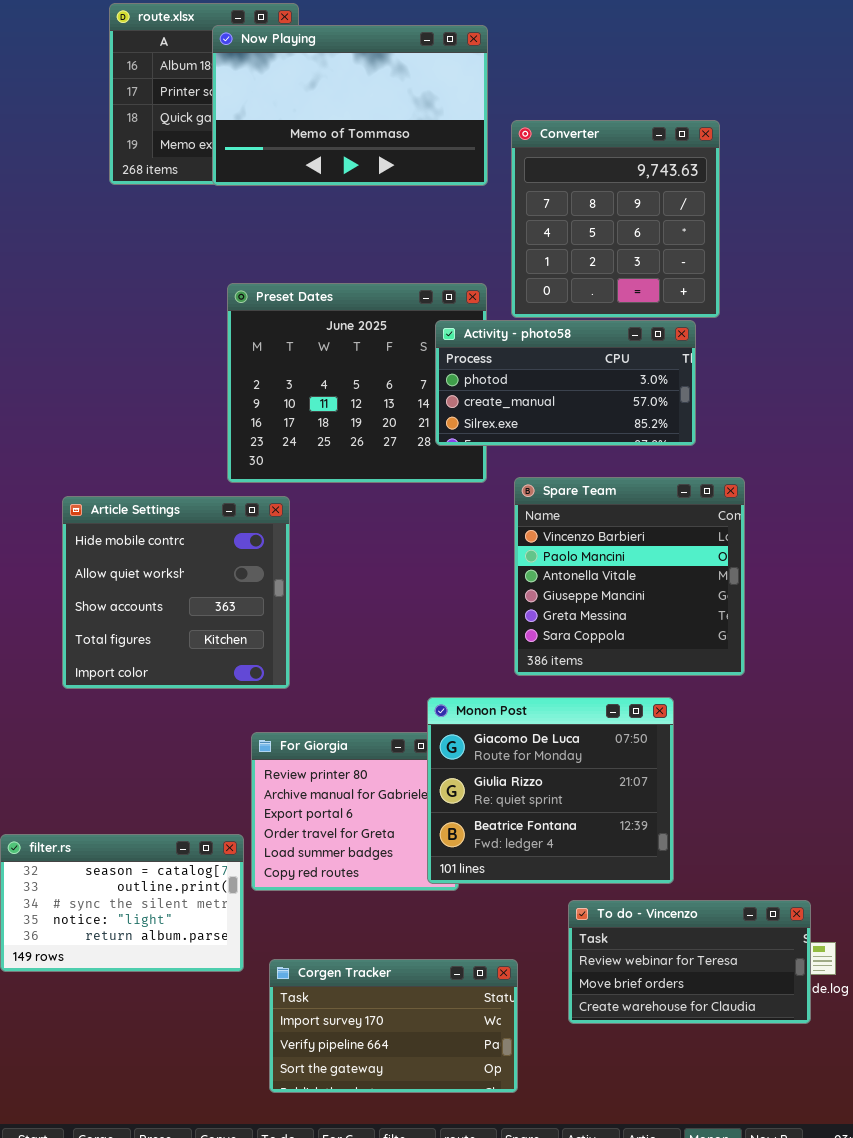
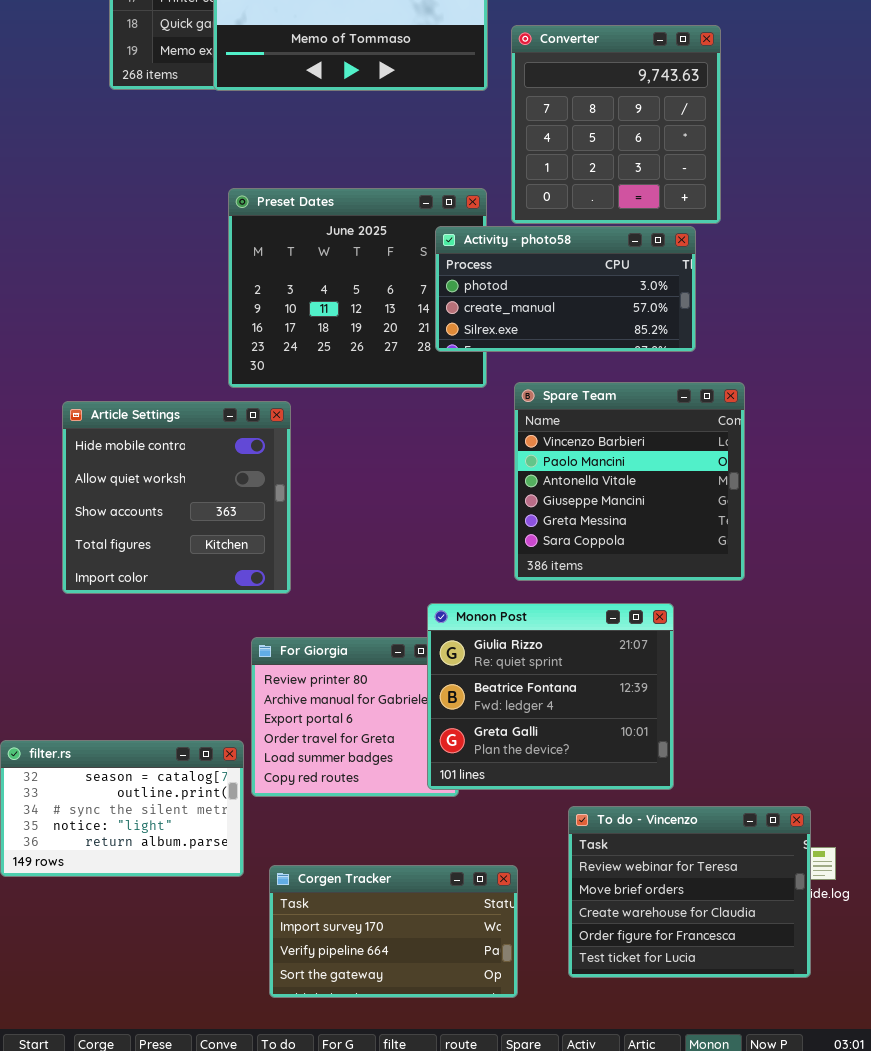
Monon Post: [427,697,674,884] -> [427,603,674,790], scrolled down 1 row
To do - Vincenzo: [568,900,811,1024] -> [568,806,811,978], resized

